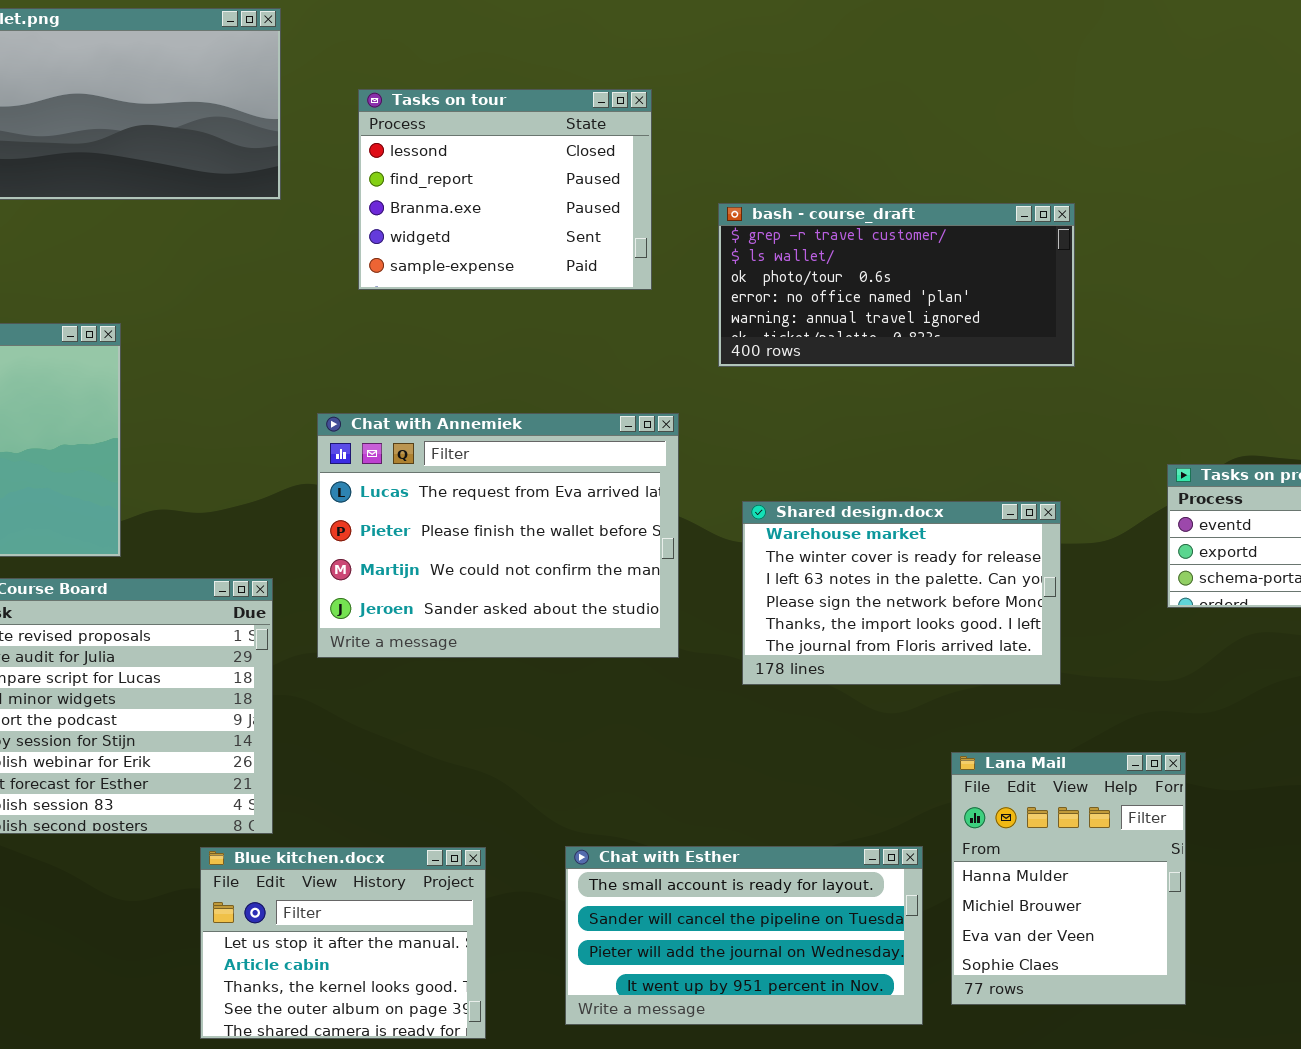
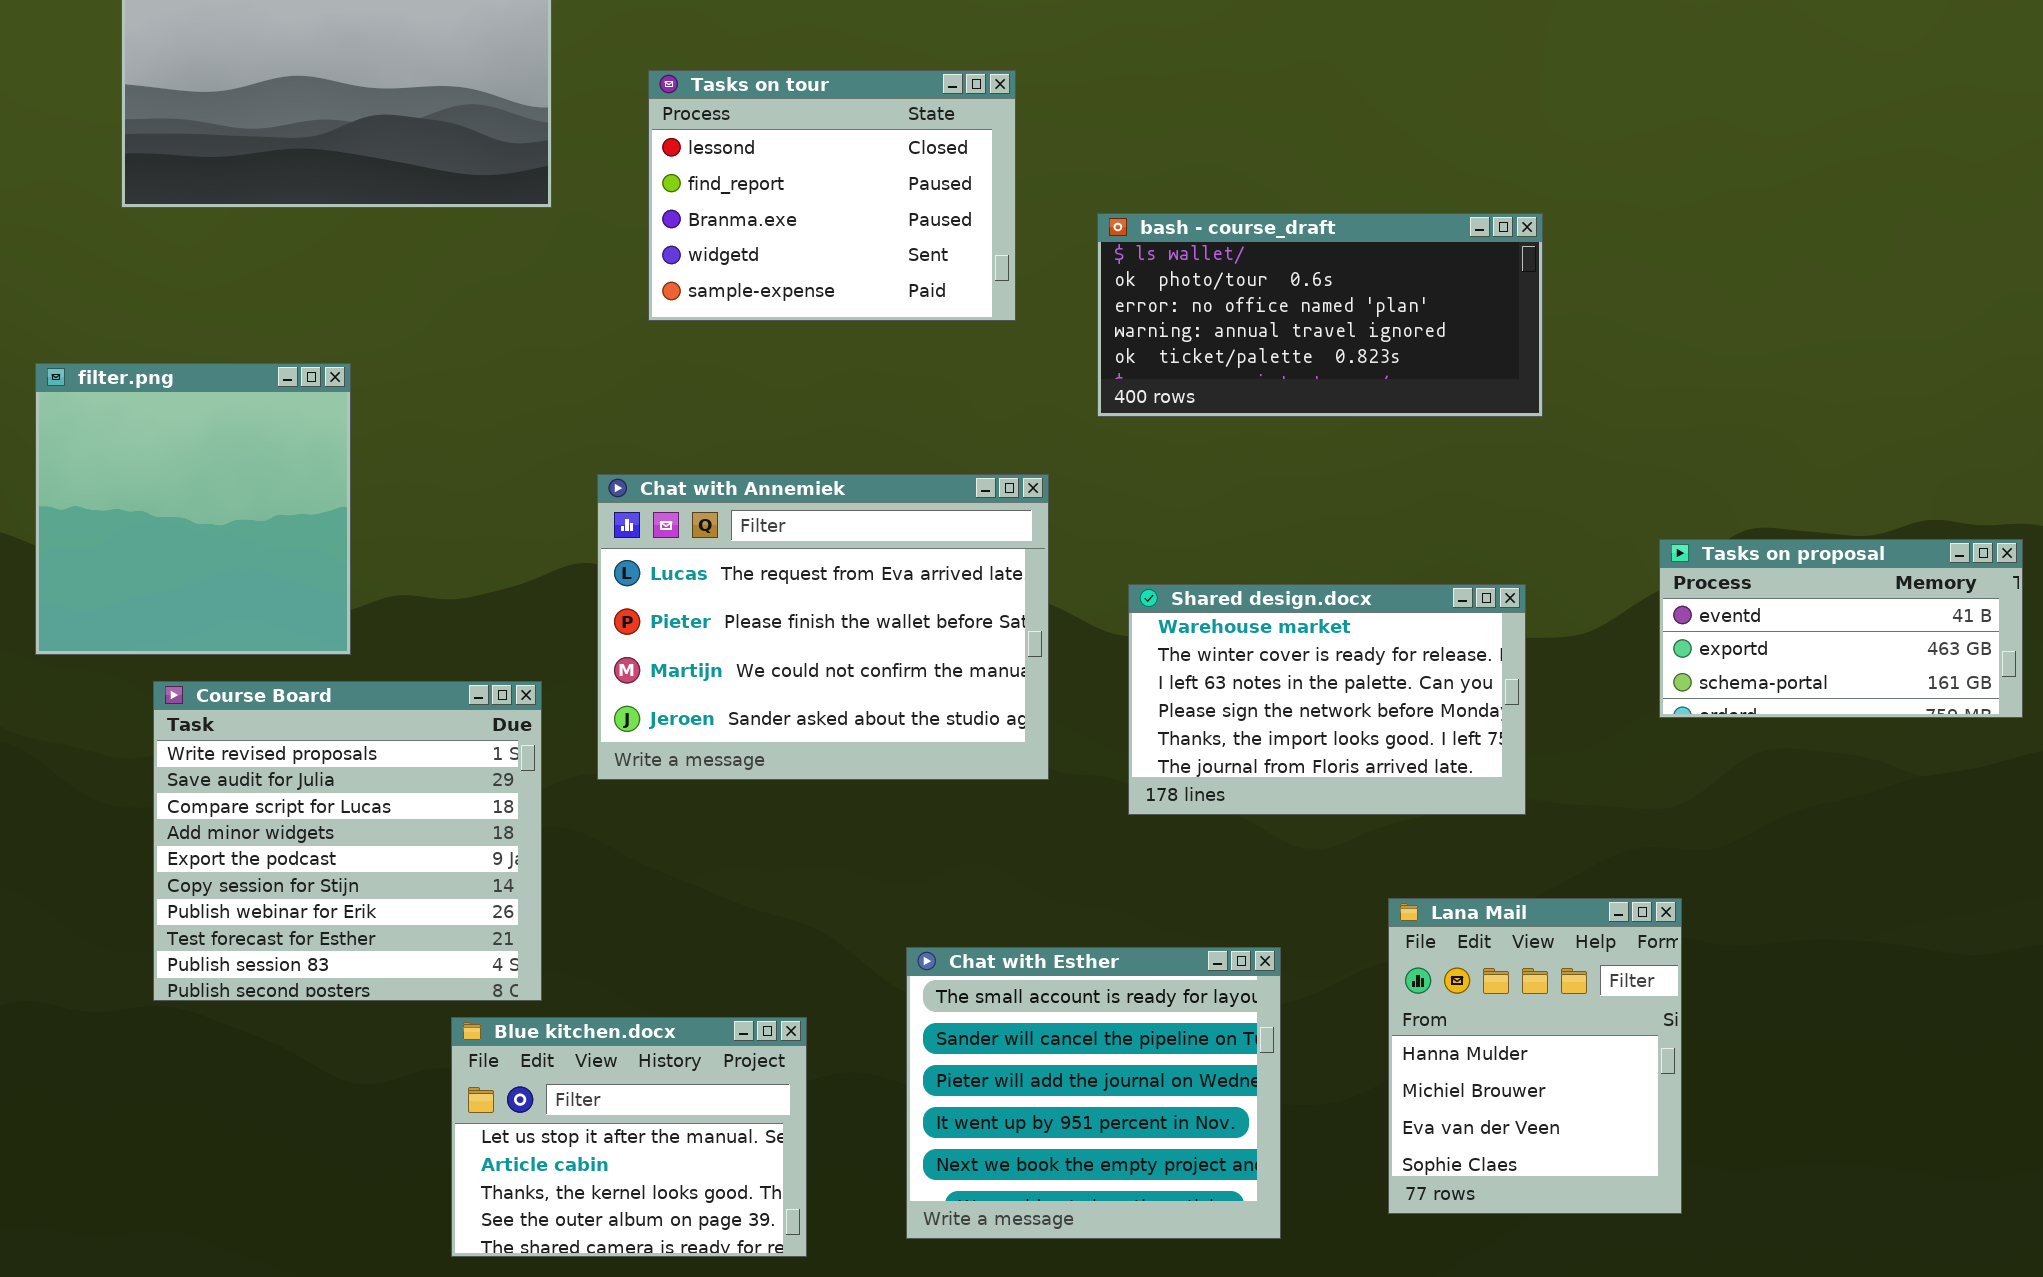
bash - course_draft: [718,203,1075,367] -> [1097,213,1543,417], scrolled down 1 row
Chat with Esther: [565,846,923,1025] -> [906,947,1281,1239], resized

